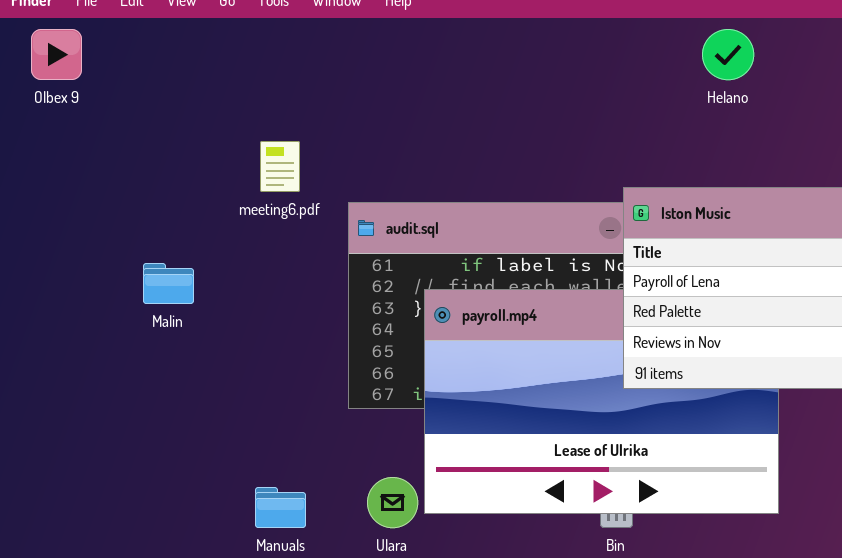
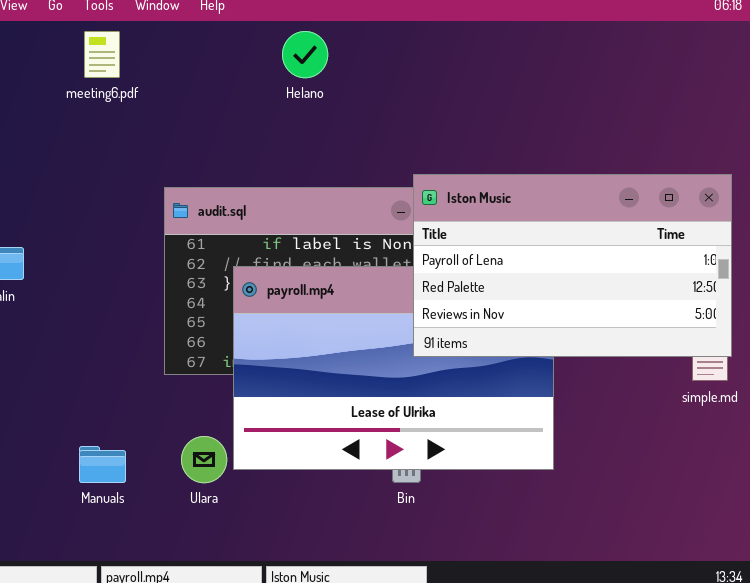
Helano: [702,29,754,80] -> [282,31,328,78], moved
meeting6.pdf: [260,141,300,192] -> [84,31,120,78], moved

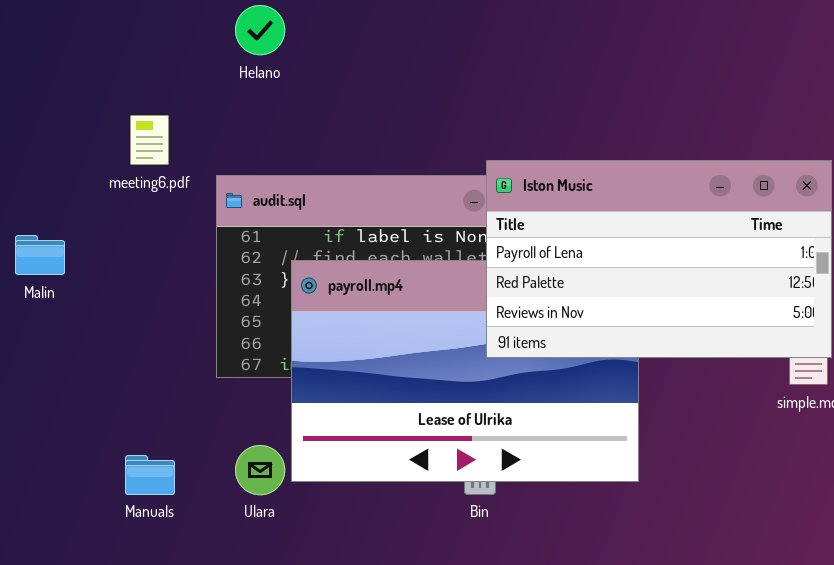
meeting6.pdf: [84,31,120,78] -> [130,115,169,165], moved
Helano: [282,31,328,78] -> [235,5,285,55], moved

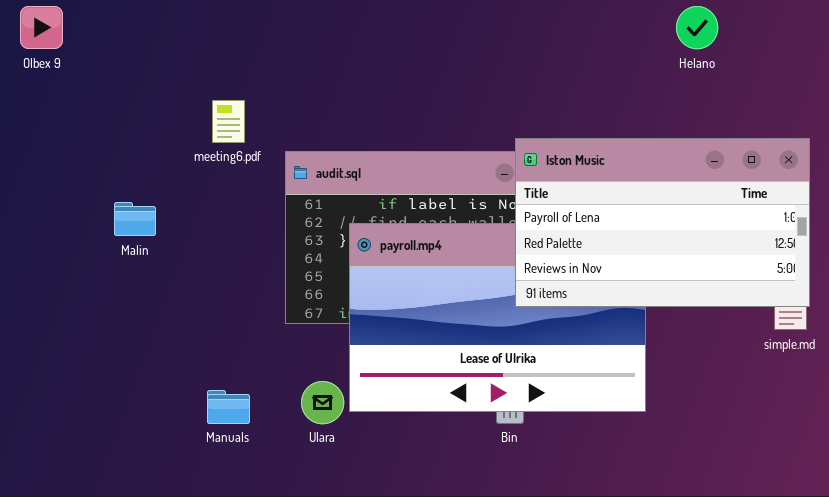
Helano: [235,5,285,55] -> [676,6,718,49], moved

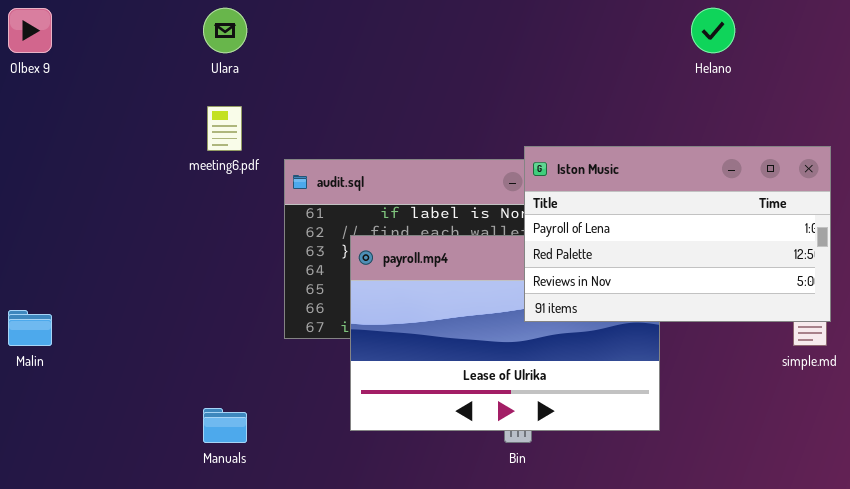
Malin: [114,202,156,236] -> [8,310,52,346], moved
Ulara: [301,381,344,424] -> [203,8,247,53], moved

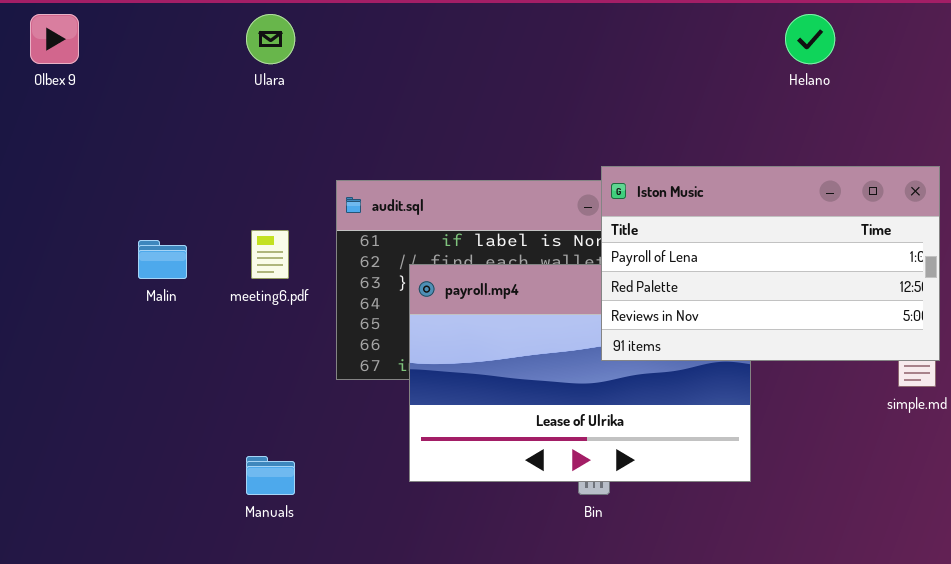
meeting6.pdf: [207,106,242,151] -> [251,230,289,279], moved
Malin: [8,310,52,346] -> [138,240,187,279], moved

